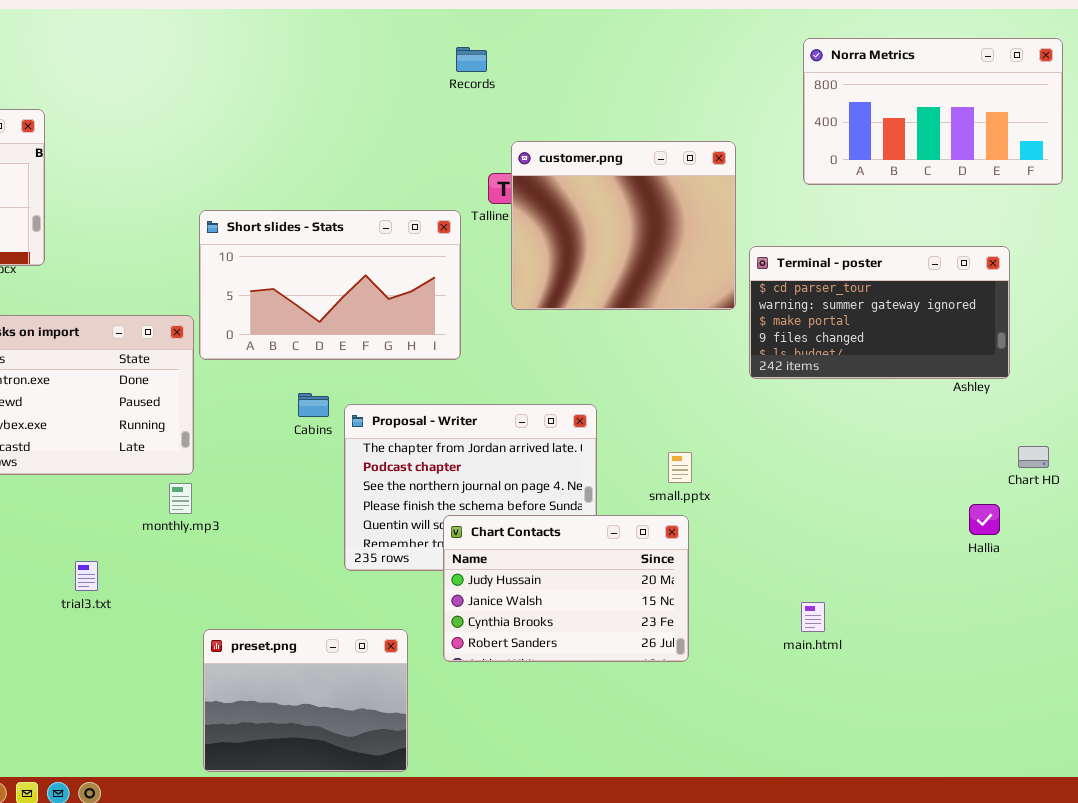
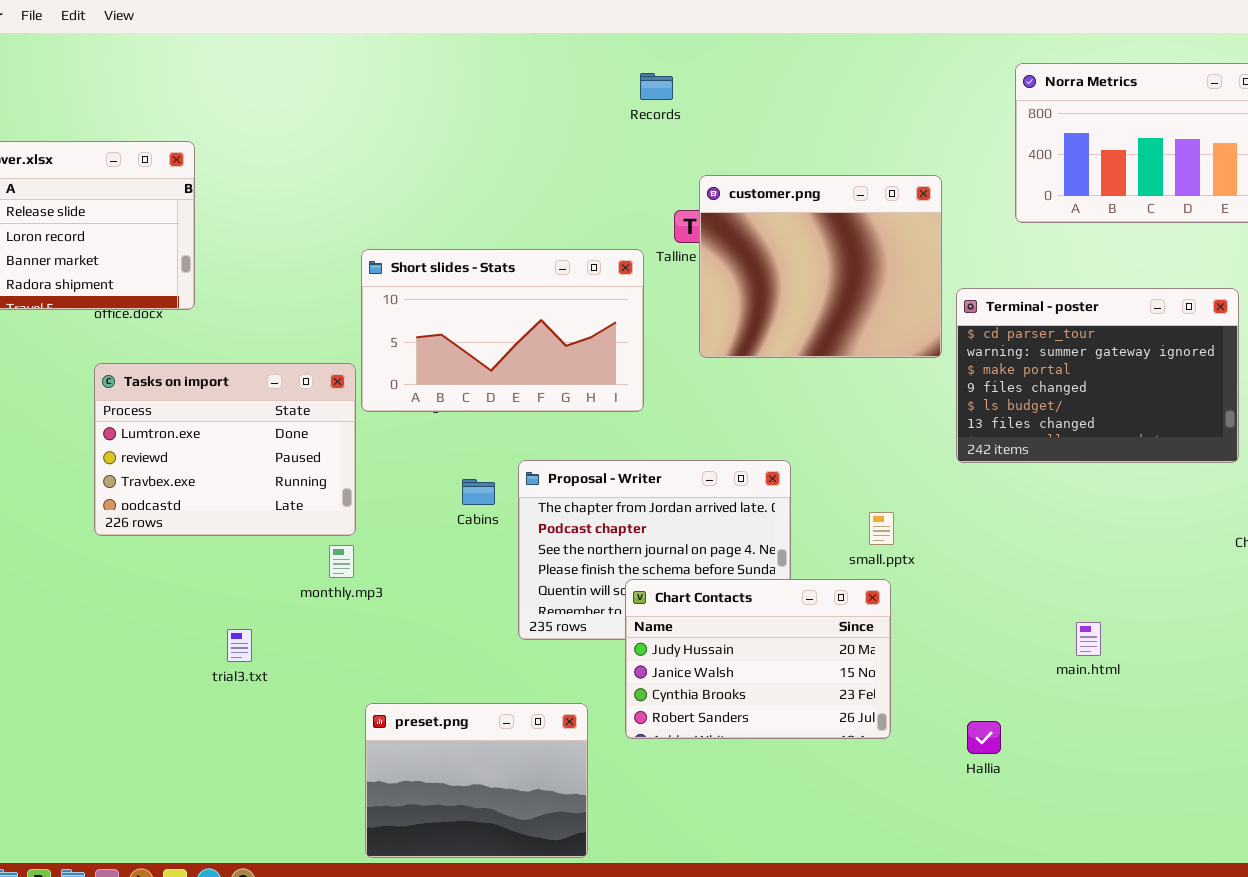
Terminal - poster: [749,246,1010,379] -> [956,288,1239,463], resized
Cabins: [298,393,329,417] -> [462,479,495,505], moved
Hallia: [969,504,1000,535] -> [967,721,1001,754], moved
main.html: [801,602,825,632] -> [1076,622,1101,656], moved

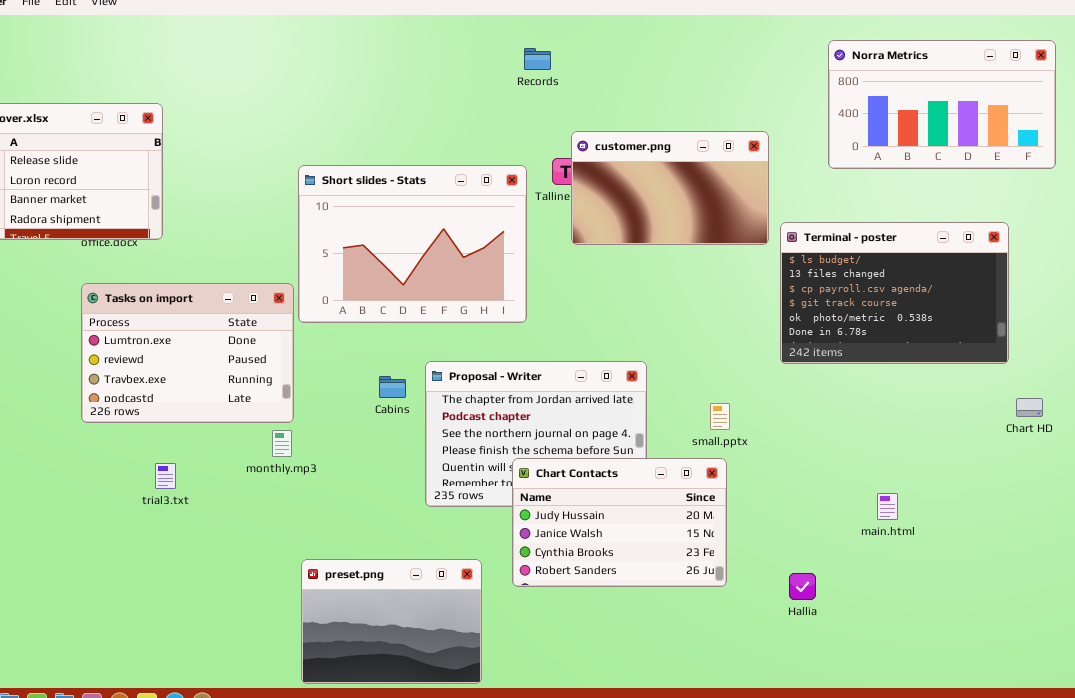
customer.png: [699,175,942,358] -> [571,131,769,245], resized
Short slides - Stats: [361,249,644,412] -> [298,165,527,323], resized
Terminal - poster: [956,288,1239,463] -> [780,222,1009,364], scrolled down 4 rows
trial3.txt: [227,629,252,662] -> [155,463,176,489], moved

